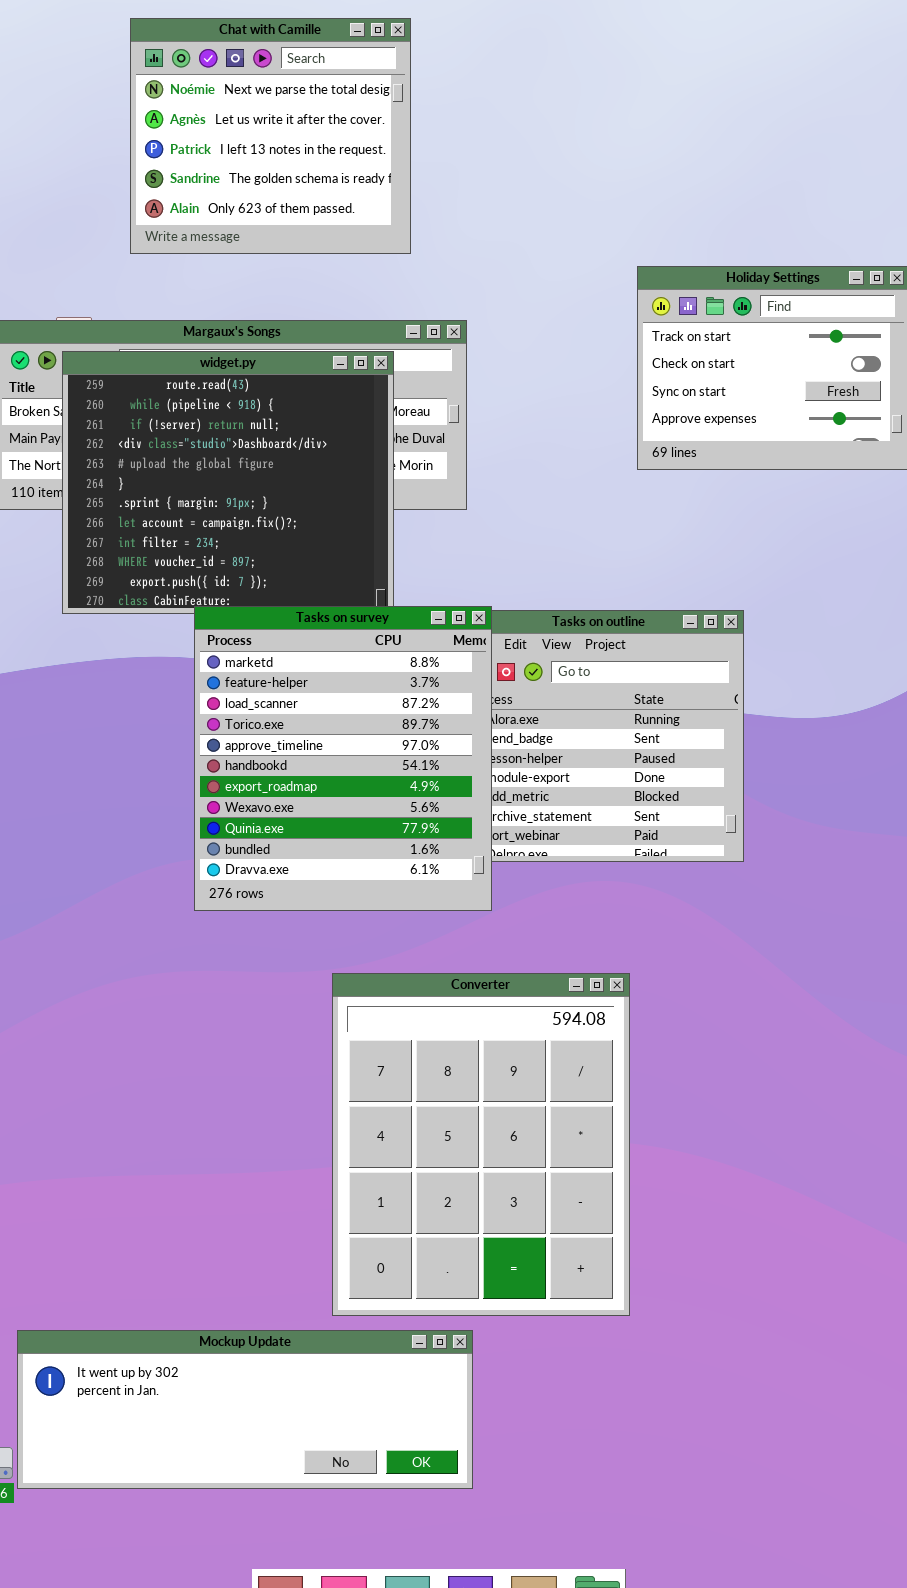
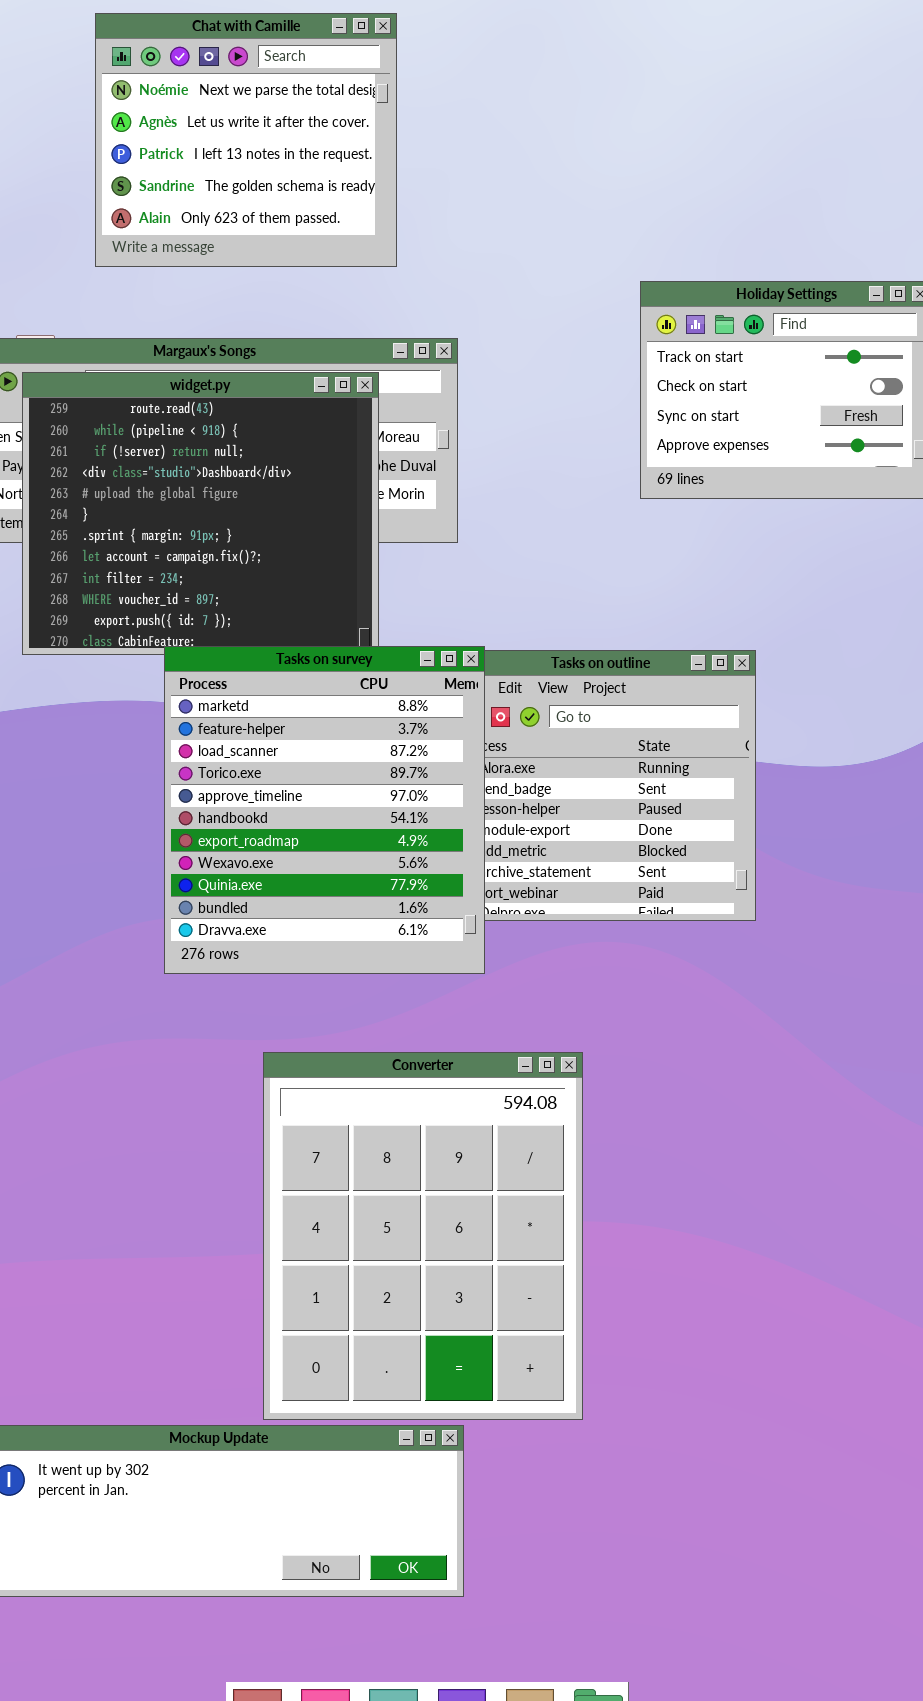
Converter: [332,973,630,1316] -> [263,1052,583,1420], moved

